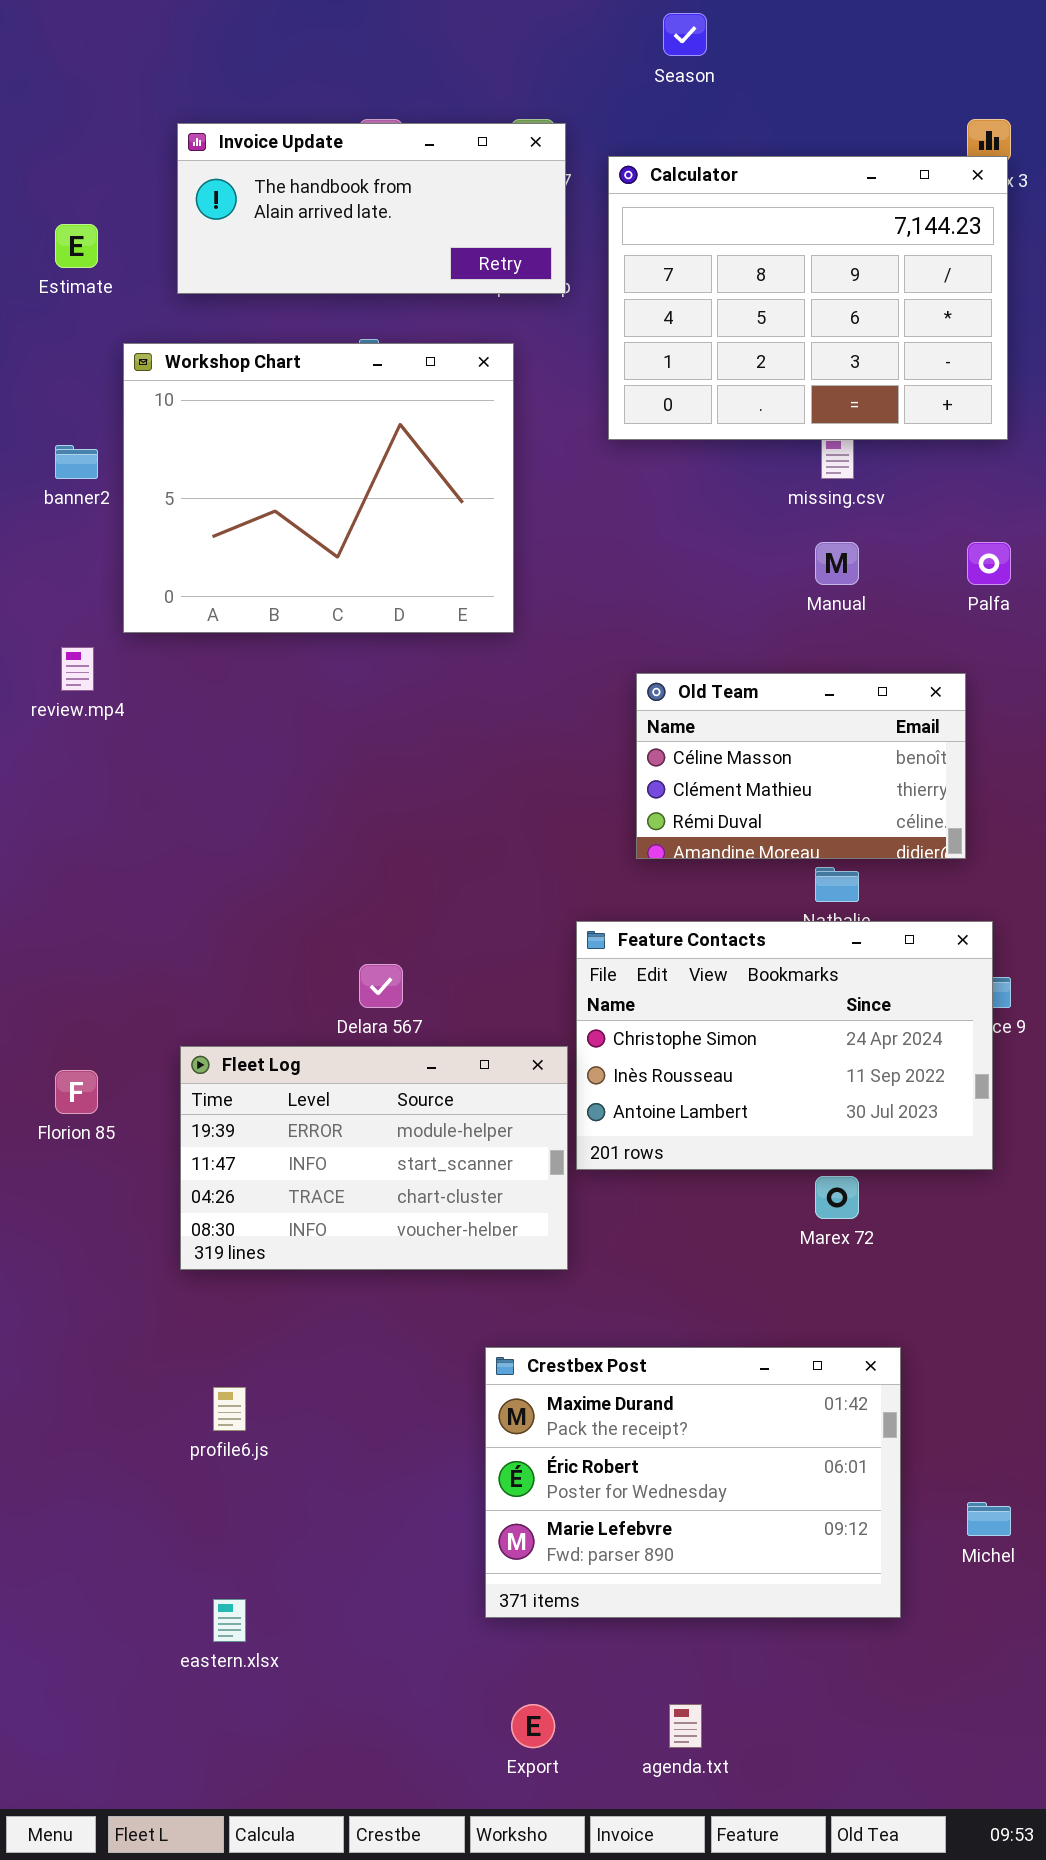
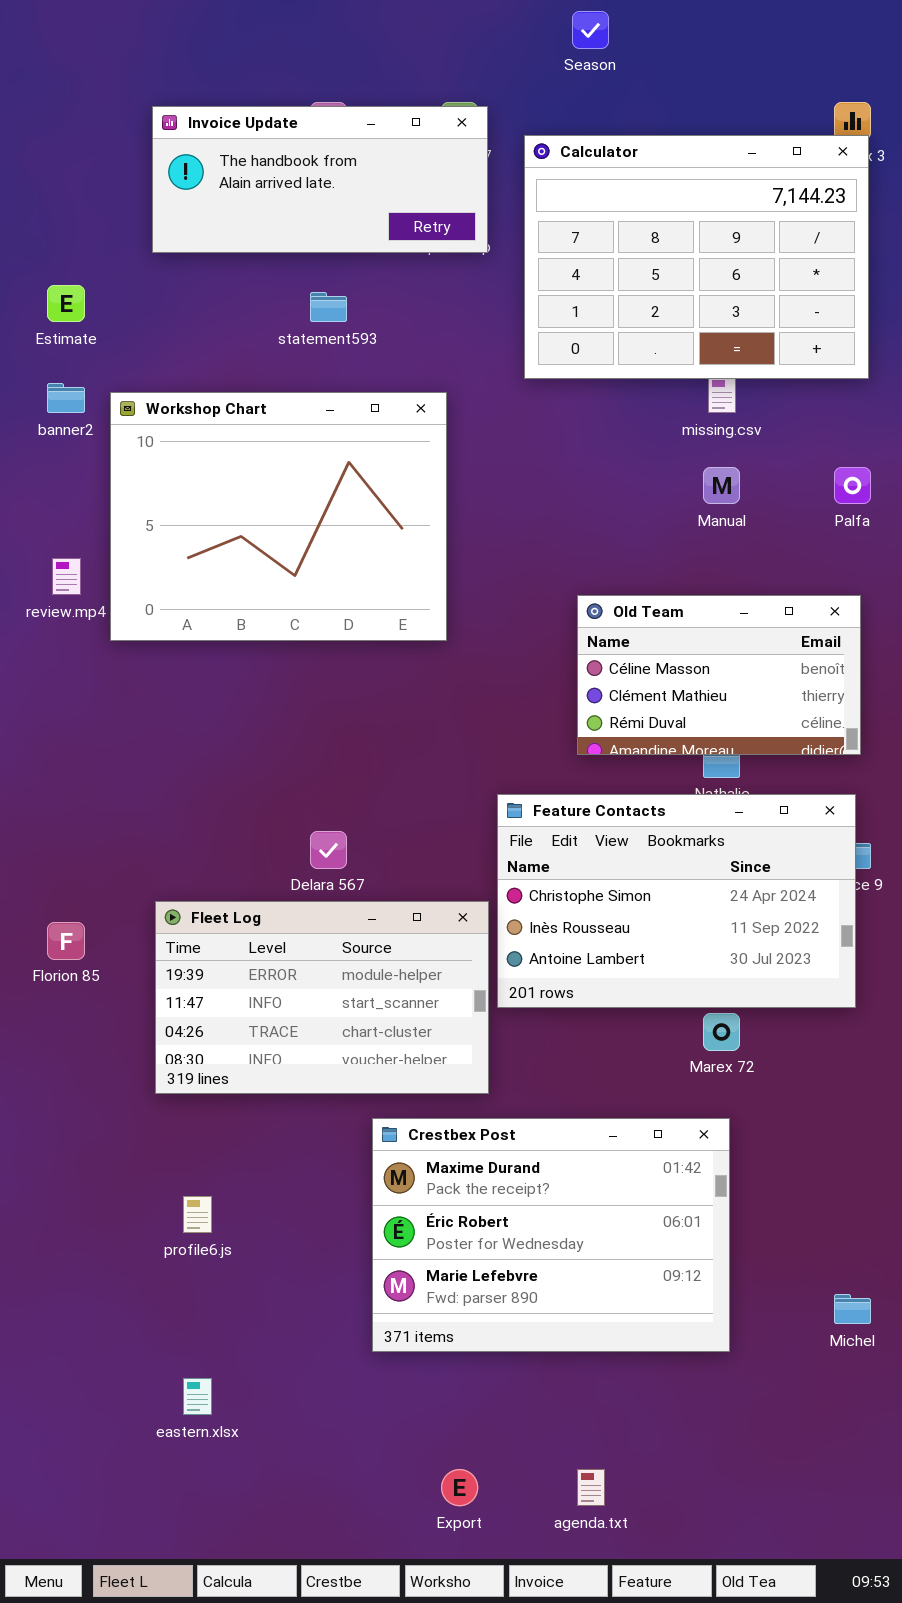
Estimate: [55,224,98,268] -> [47,285,85,322], moved
Workshop Chart: [123,343,514,633] -> [110,392,447,641], moved
Old Team: [636,673,966,859] -> [577,595,861,755], moved
Crestbex Post: [485,1347,901,1618] -> [372,1118,730,1352], moved

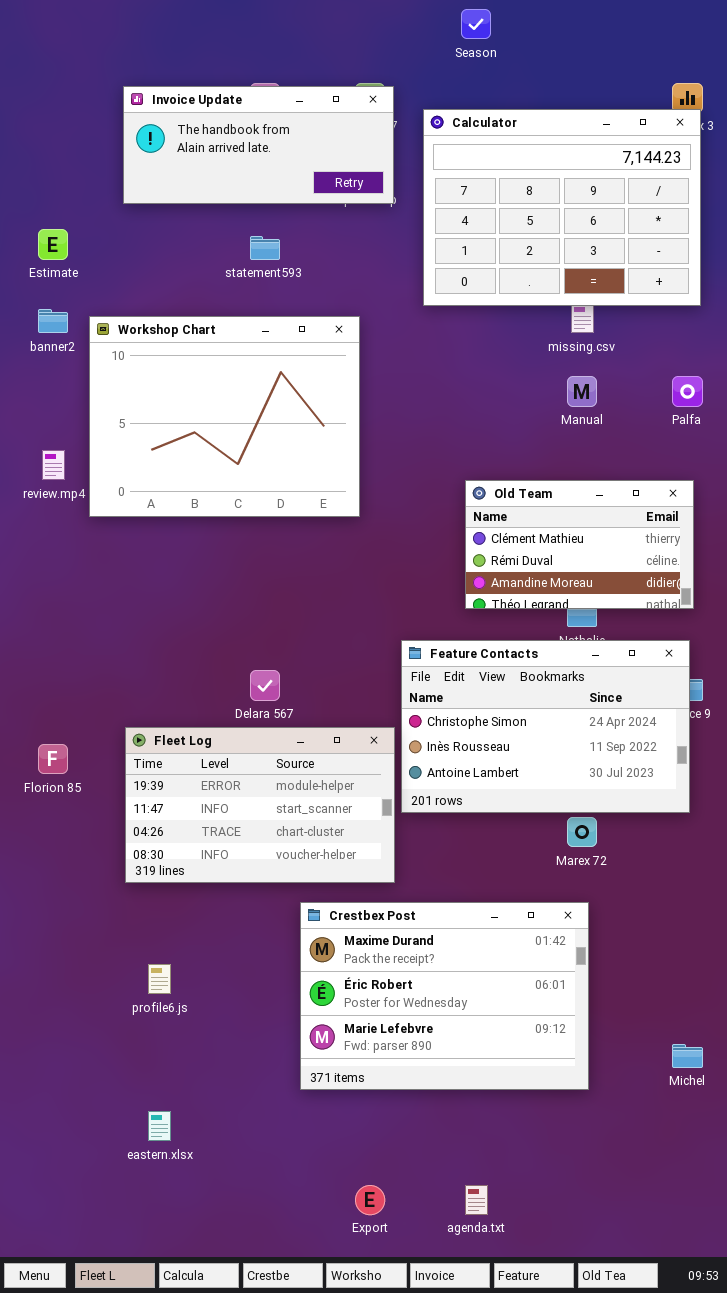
Old Team: [577,595,861,755] -> [465,480,694,609], scrolled down 1 row

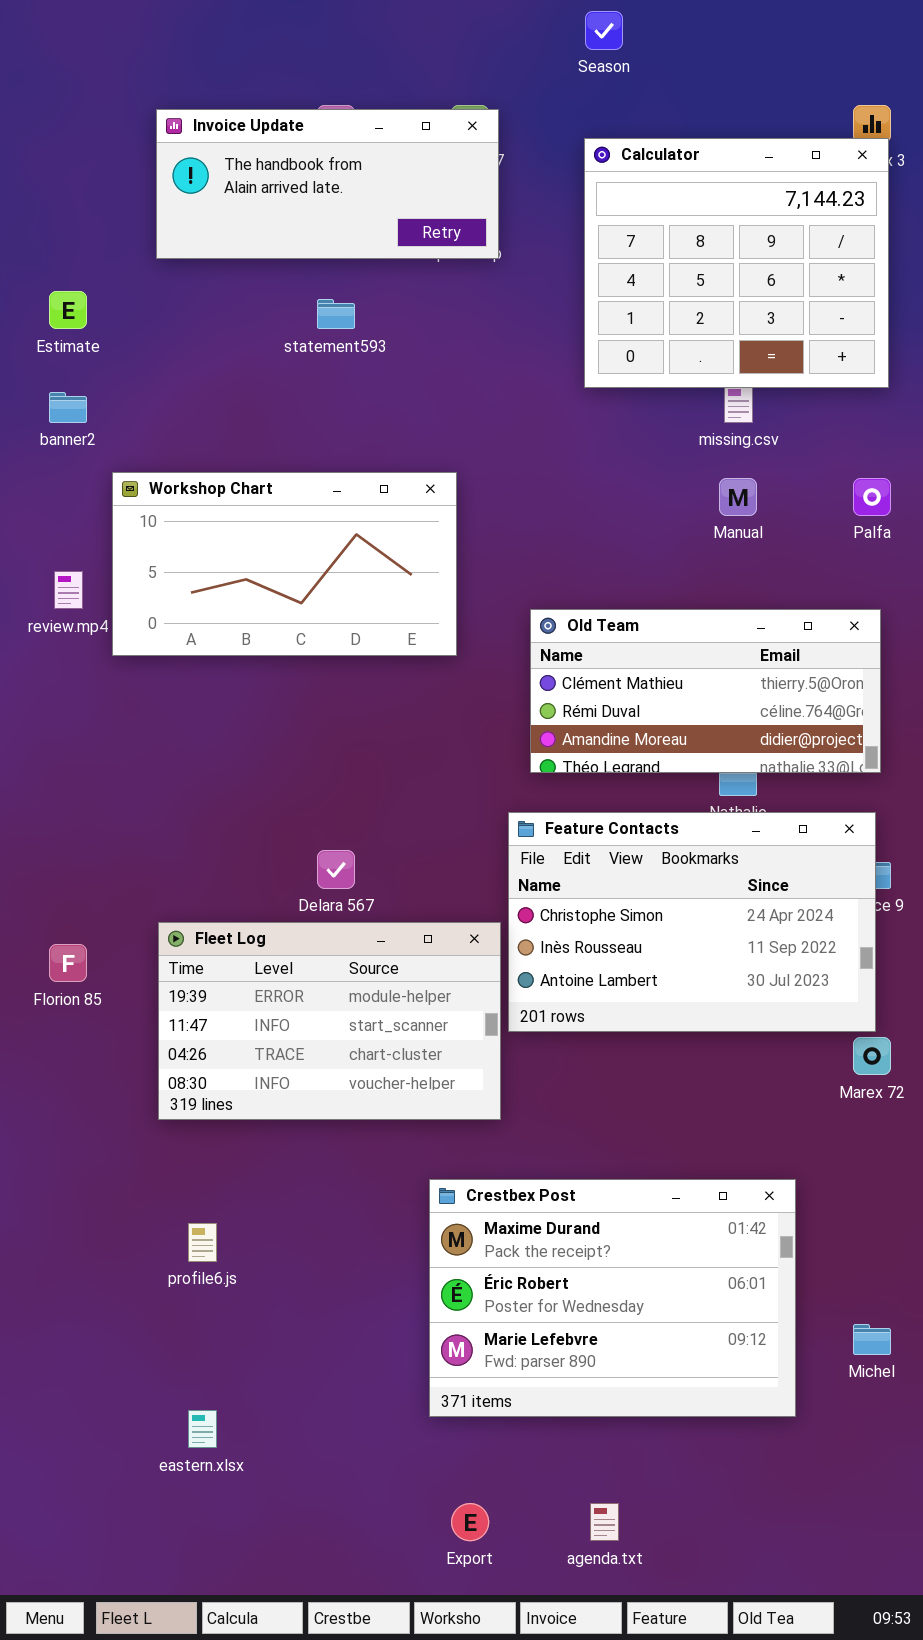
Calculator: [423,109,701,306] -> [584,138,889,388], resized
Workshop Chart: [89,316,360,517] -> [112,472,457,656], resized
Old Team: [465,480,694,609] -> [530,609,881,773], resized
Marex 72: [567,817,597,847] -> [853,1037,891,1075], moved
Crestbex Post: [300,902,589,1090] -> [429,1179,796,1417], moved

